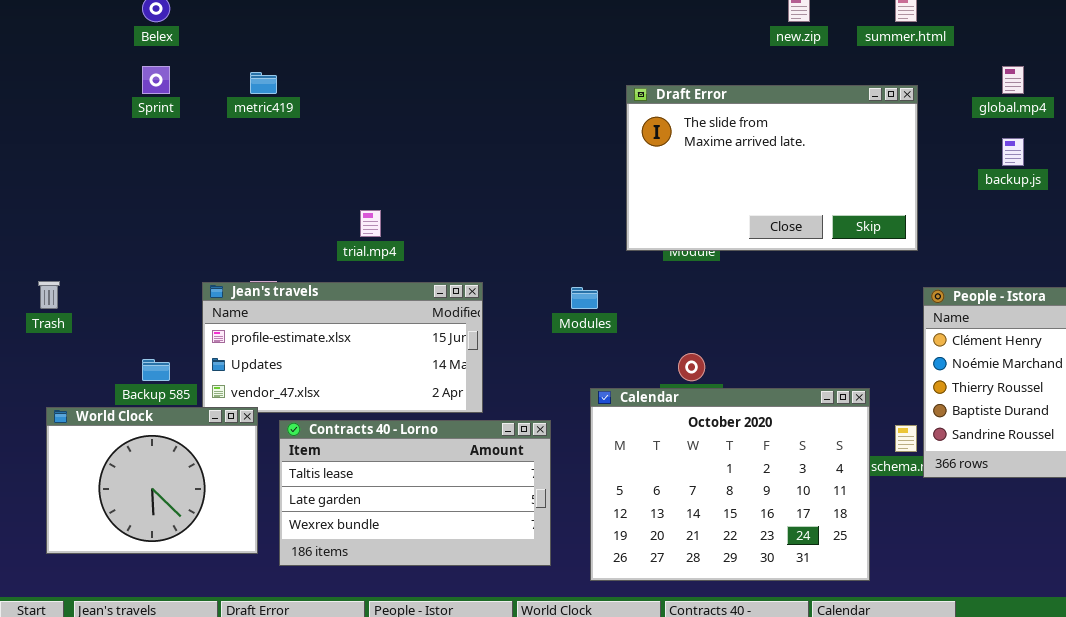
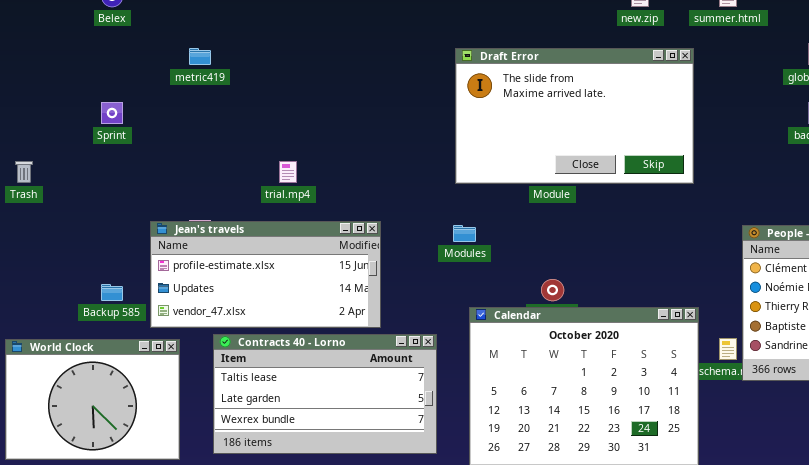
Sprint: [142,66,170,94] -> [101,102,123,124], moved
Draft Error: [626,85,918,251] -> [455,48,694,184], moved
Trash: [38,281,60,309] -> [15,161,33,183], moved
World Clock: [46,407,258,554] -> [5,339,180,460], moved

